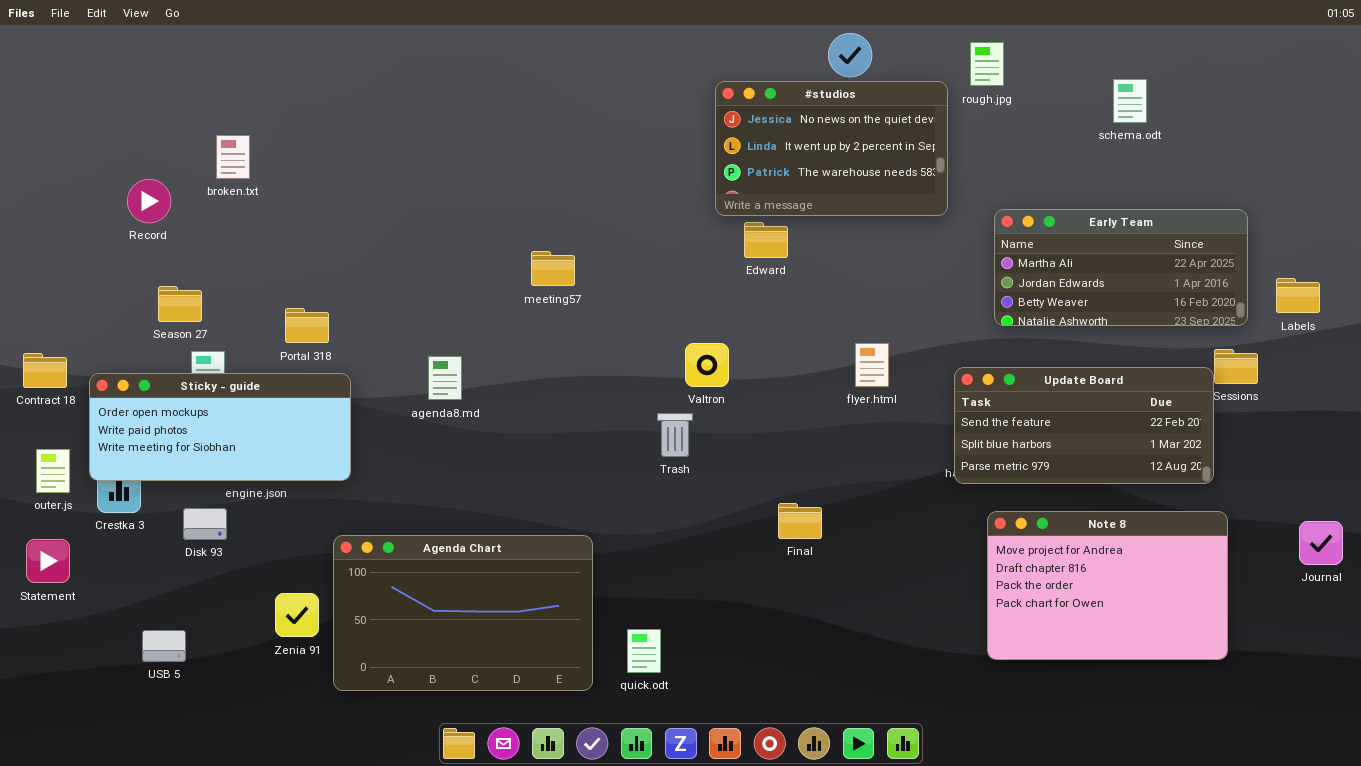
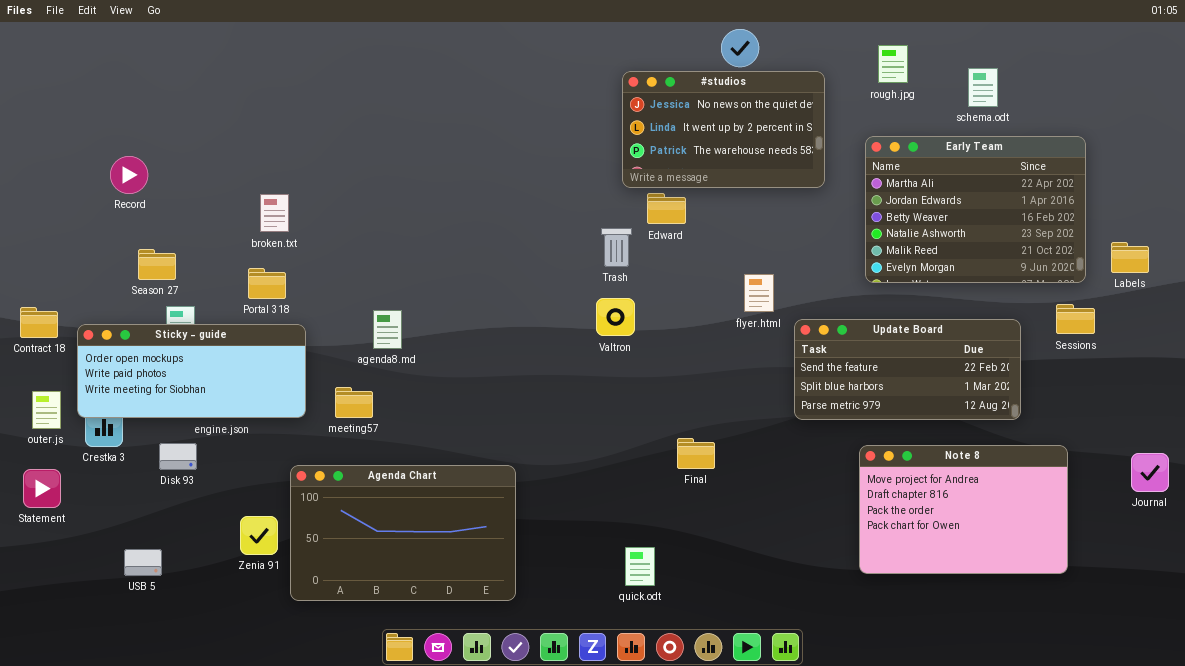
rough.jpg: [970,42,1004,86] -> [878,45,908,83], moved
broken.txt: [216,135,250,179] -> [260,194,289,232], moved
Early Team: [994,209,1248,326] -> [865,136,1086,283], resized
meeting57: [531,251,575,286] -> [335,387,373,418], moved
flyer.html: [855,343,889,387] -> [744,274,774,312], moved
Update Board: [954,367,1214,484] -> [794,319,1021,420], moved
Trash: [657,413,693,457] -> [601,228,632,267], moved
quick.odt: [627,629,661,673] -> [625,547,655,586], moved

